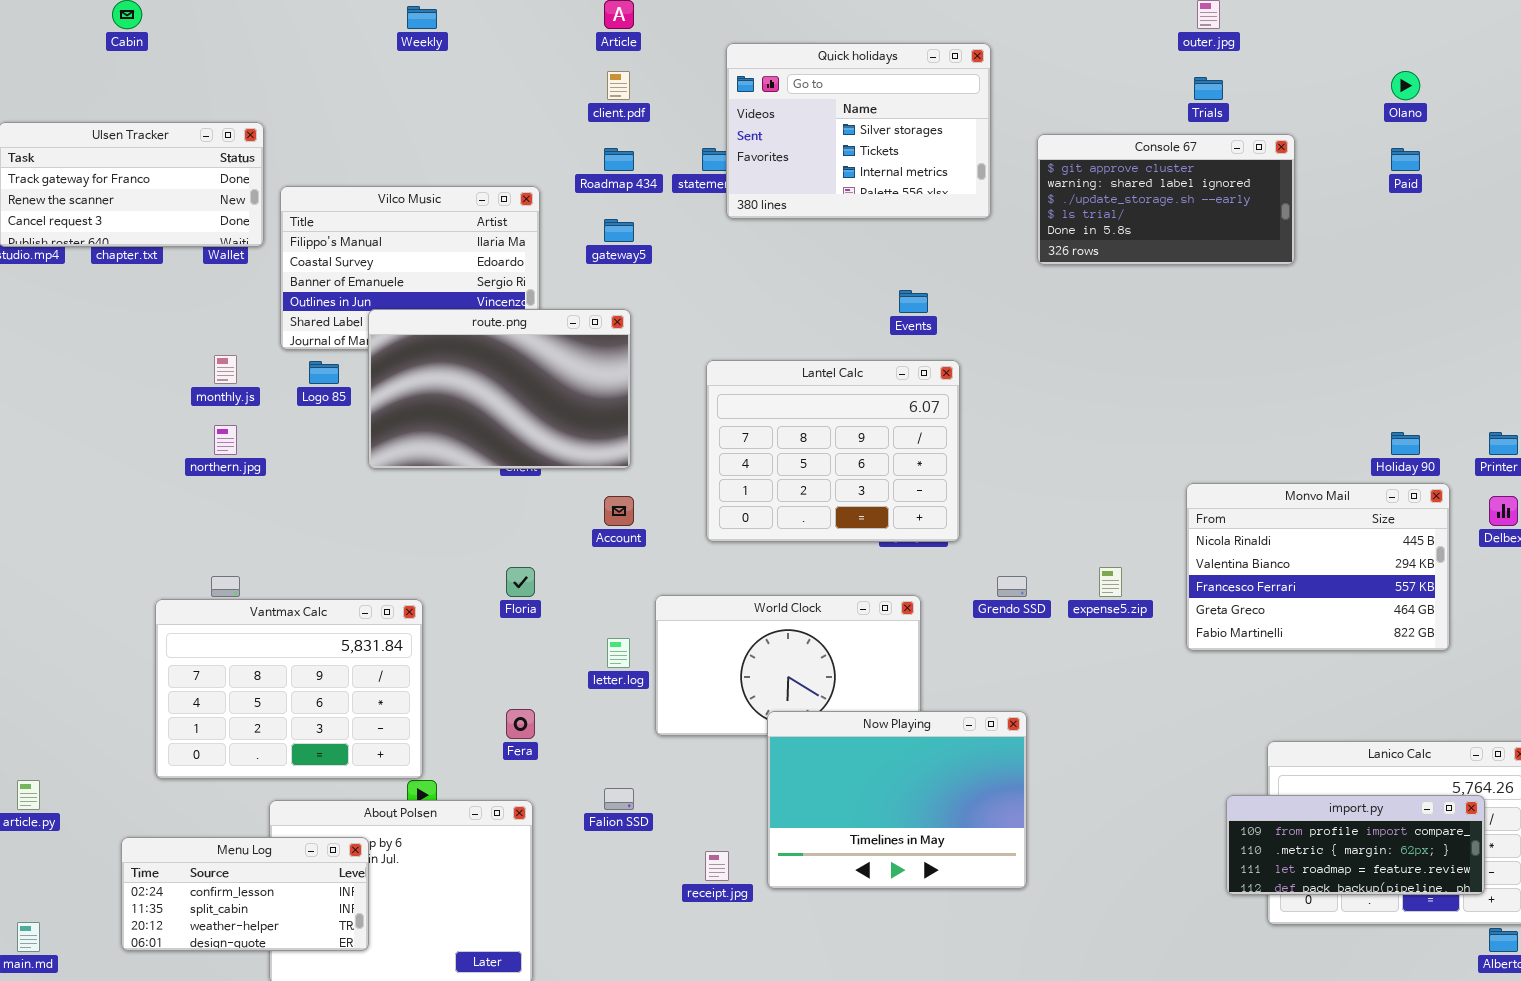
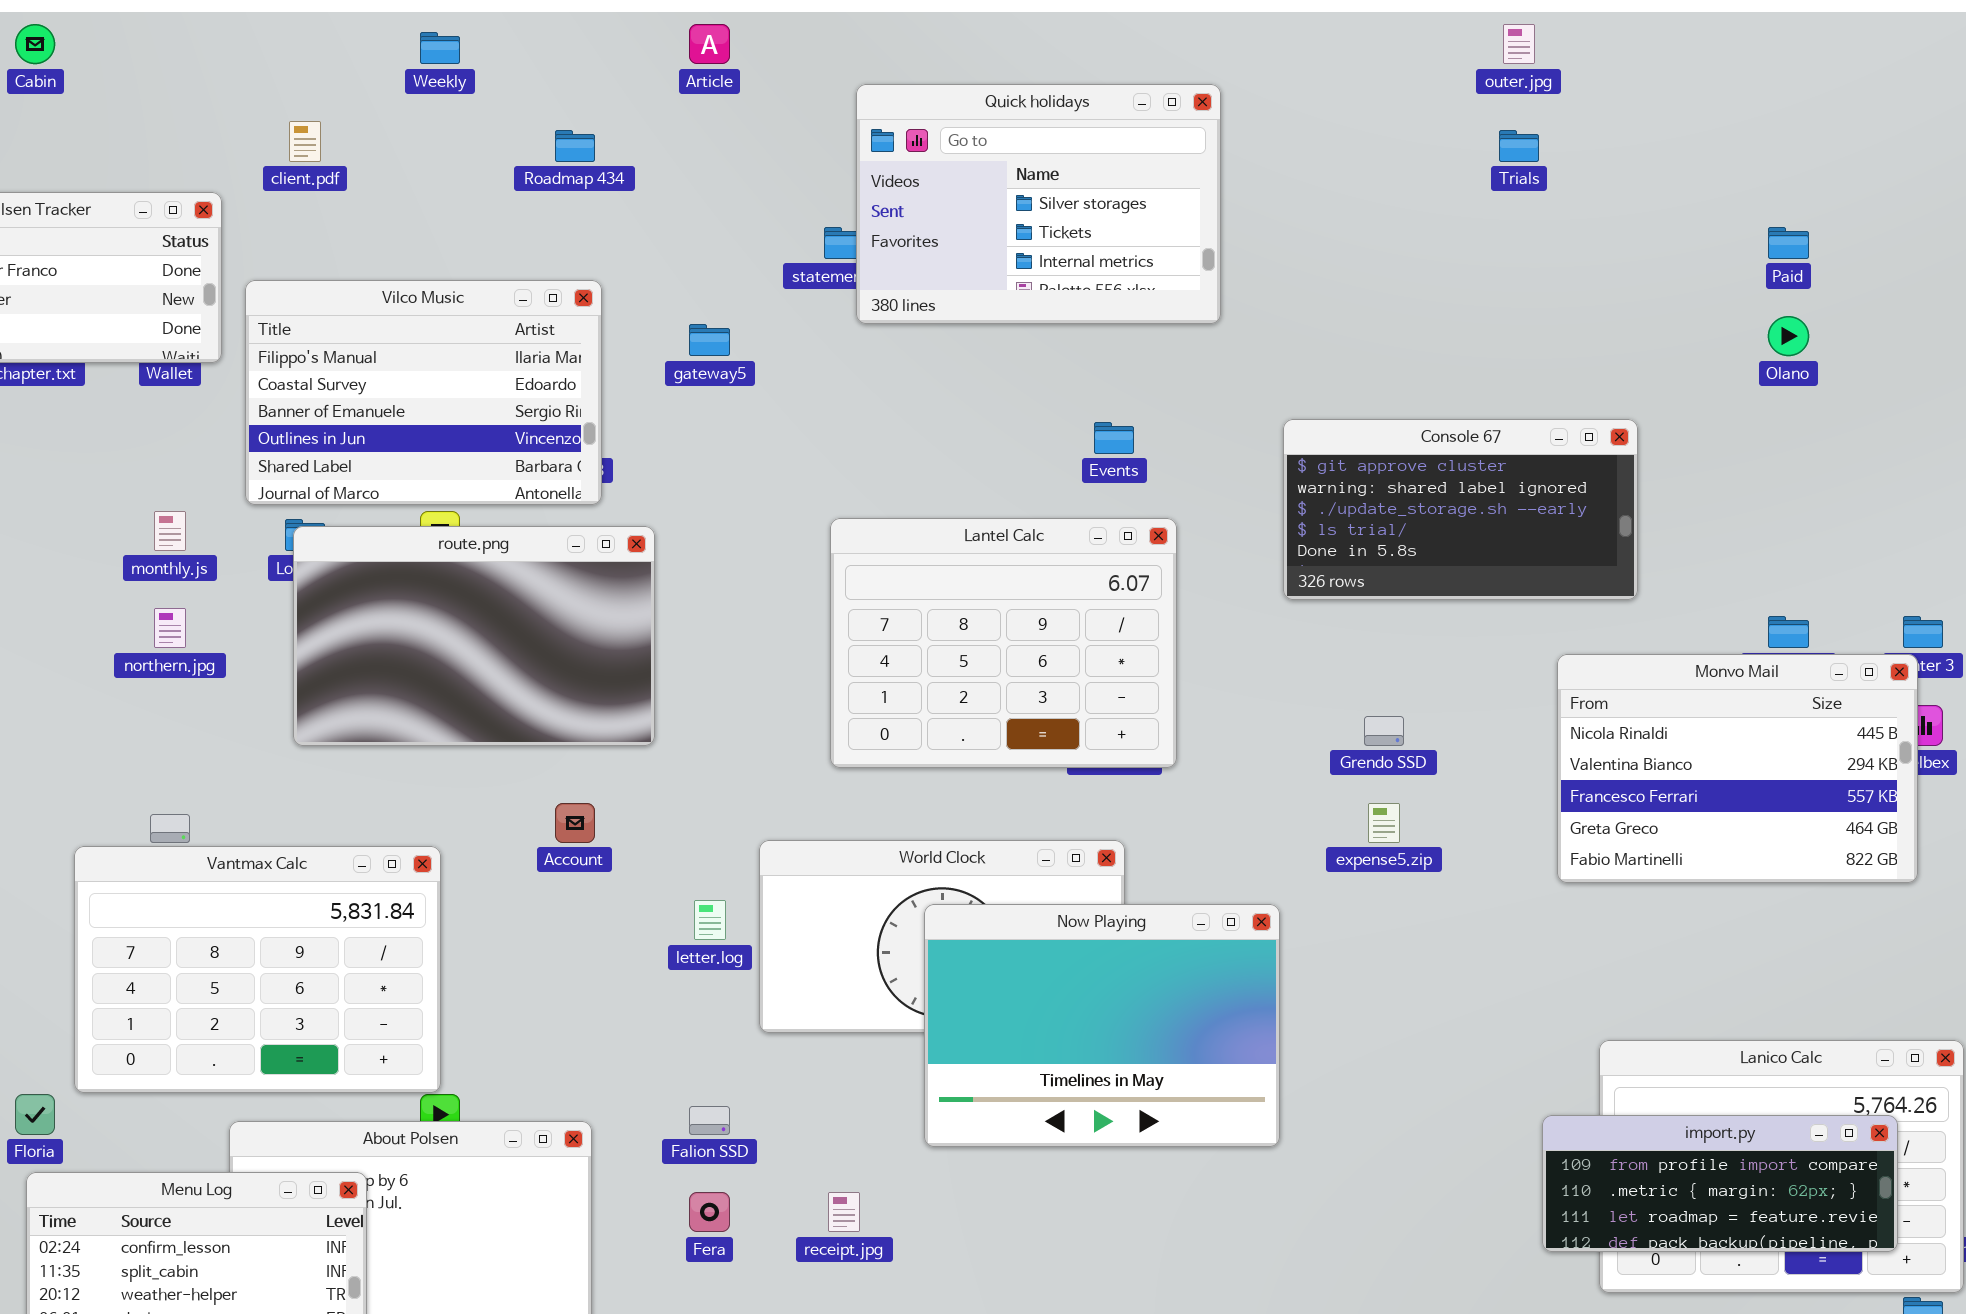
client.pdf: [607,71,630,100] -> [289,121,321,162], moved
Olano: [1391,71,1420,100] -> [1768,316,1809,356], moved
Console 67: [1037,134,1295,265] -> [1283,419,1638,600], moved
Roadmap 434: [604,148,634,171] -> [555,130,595,162], moved
route.png: [368,309,631,469] -> [293,526,655,746], moved
Monvo Mail: [1186,483,1450,651] -> [1557,654,1918,883], moved
Account: [604,496,634,526] -> [555,803,595,843], moved
Floria: [506,567,535,597] -> [15,1094,55,1135], moved
Grendo SSD: [997,576,1027,597] -> [1364,716,1404,746], moved
Fera: [506,709,535,739] -> [689,1192,730,1232], moved
Now Playing: [767,711,1027,889] -> [924,904,1280,1147], moved

